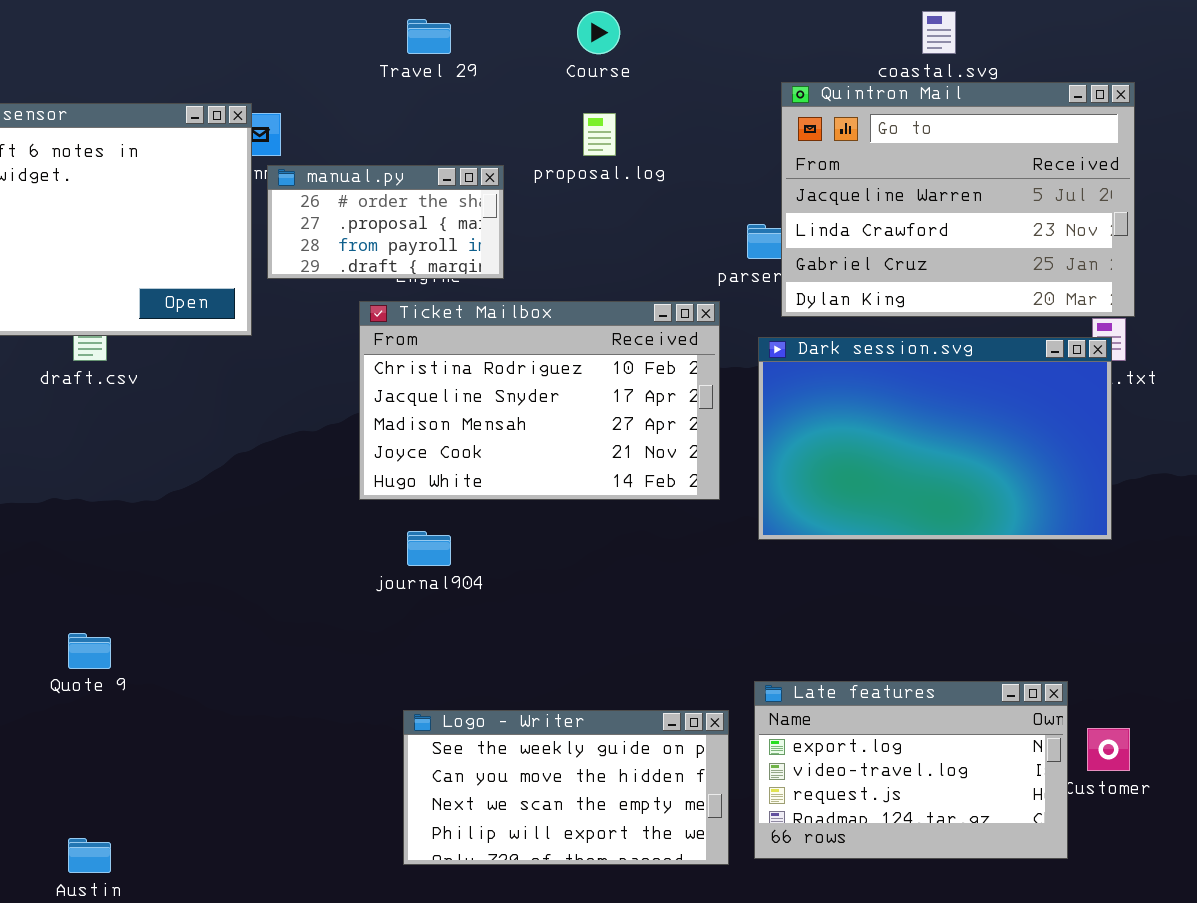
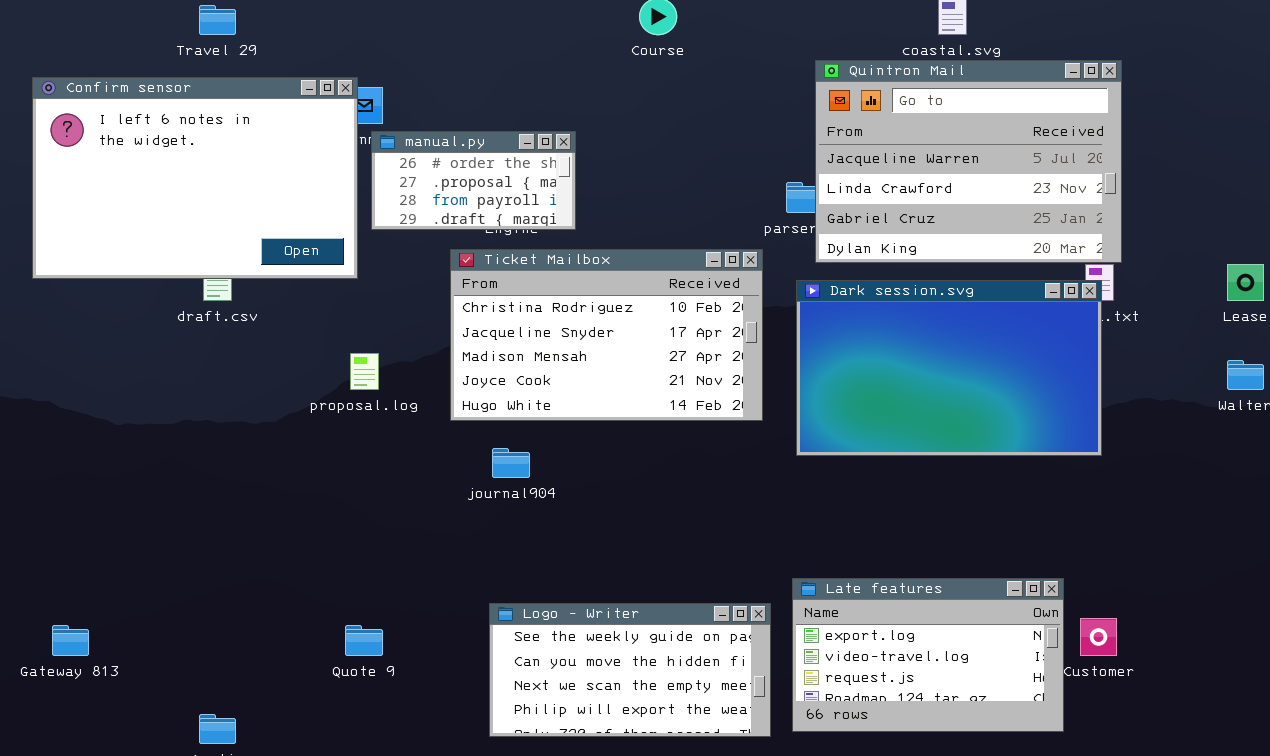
Travel 29: [407,19,451,54] -> [199,5,236,35], moved
proposal.log: [583,113,616,156] -> [350,353,379,390], moved
Quote 9: [68,633,111,669] -> [345,625,383,656], moved

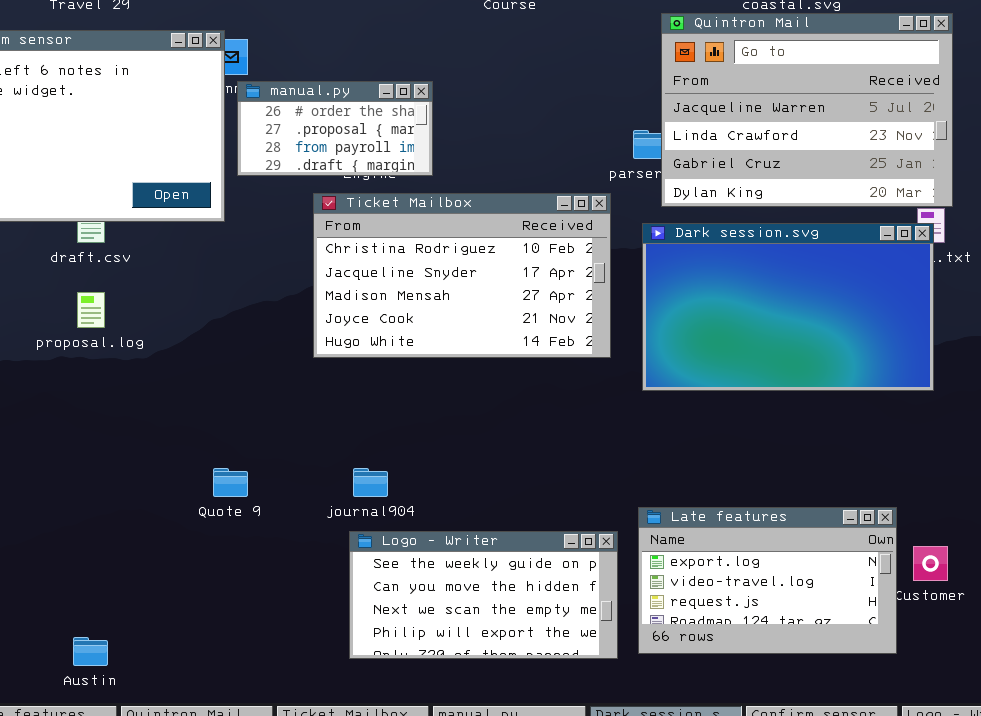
proposal.log: [350,353,379,390] -> [77,292,105,328], moved
journal904: [492,448,530,478] -> [353,468,388,497], moved
Quote 9: [345,625,383,656] -> [213,468,248,497], moved

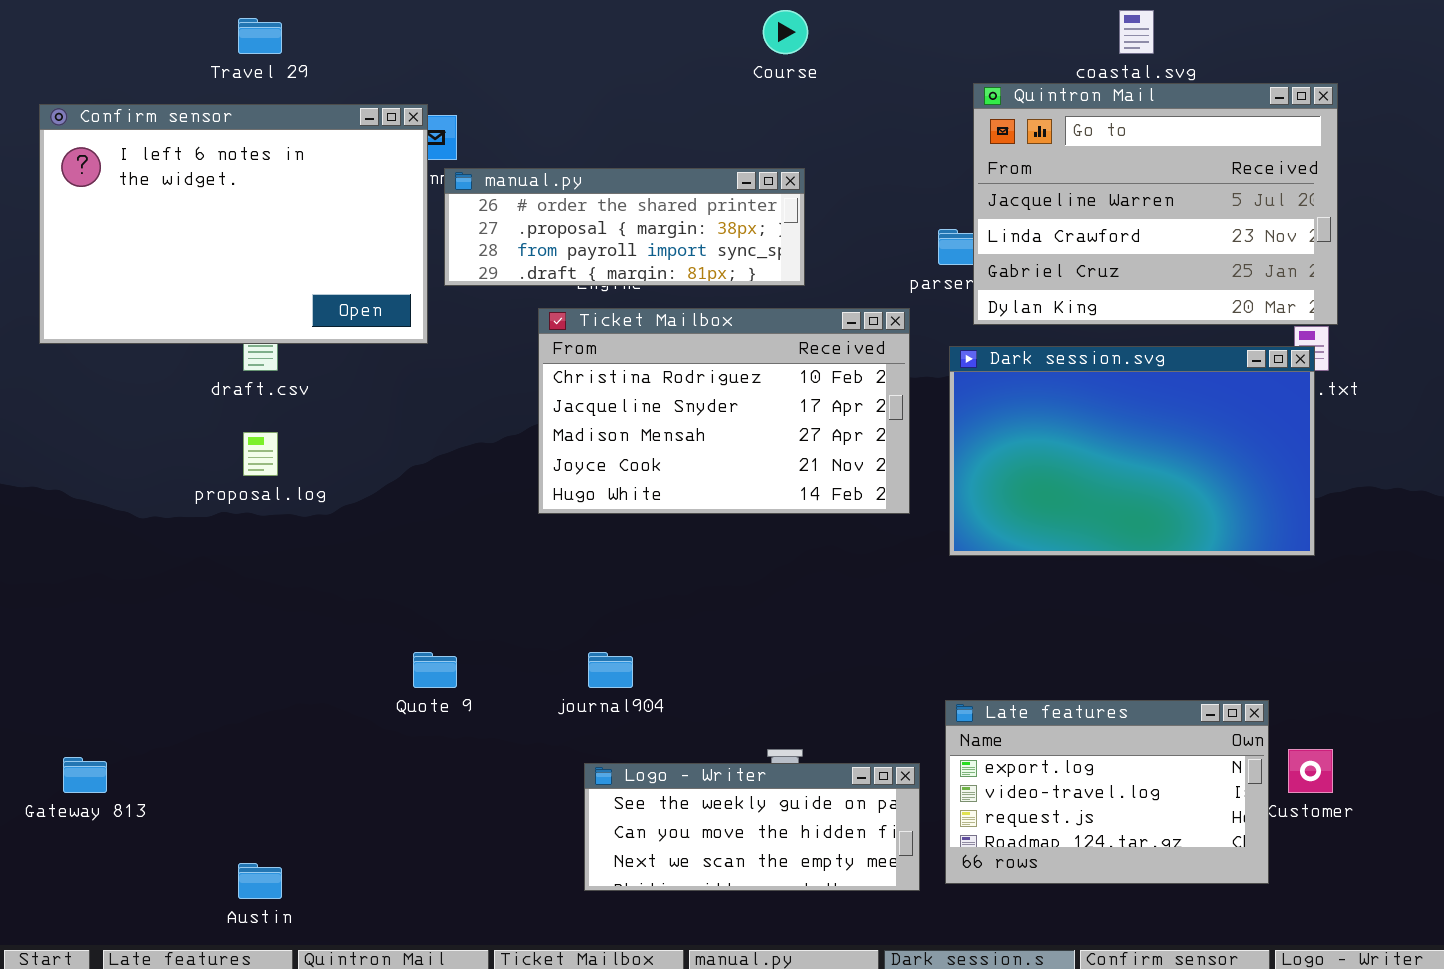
manual.py: [237,81,433,176] -> [444,168,805,286], resized
Logo - Writer: [349,531,618,659] -> [584,763,920,891], resized

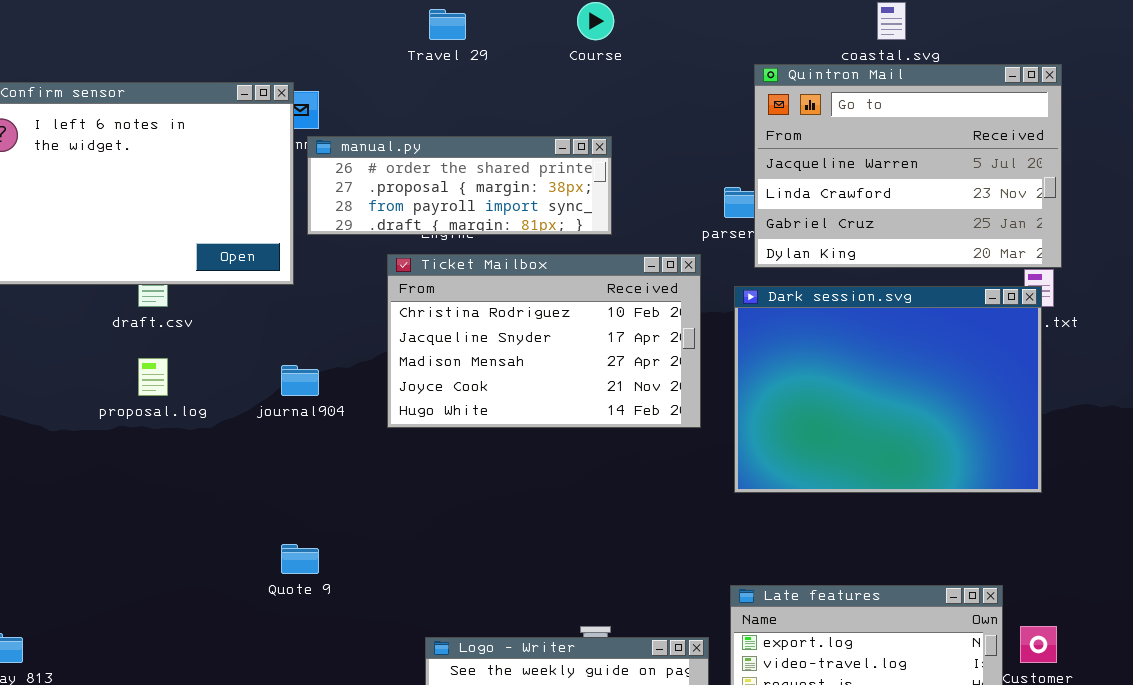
Travel 29: [238,18,282,54] -> [429,9,466,40], moved
Dark session.svg: [949,346,1315,556] -> [734,286,1042,493], resized
journal904: [588,652,633,688] -> [281,365,319,396], moved

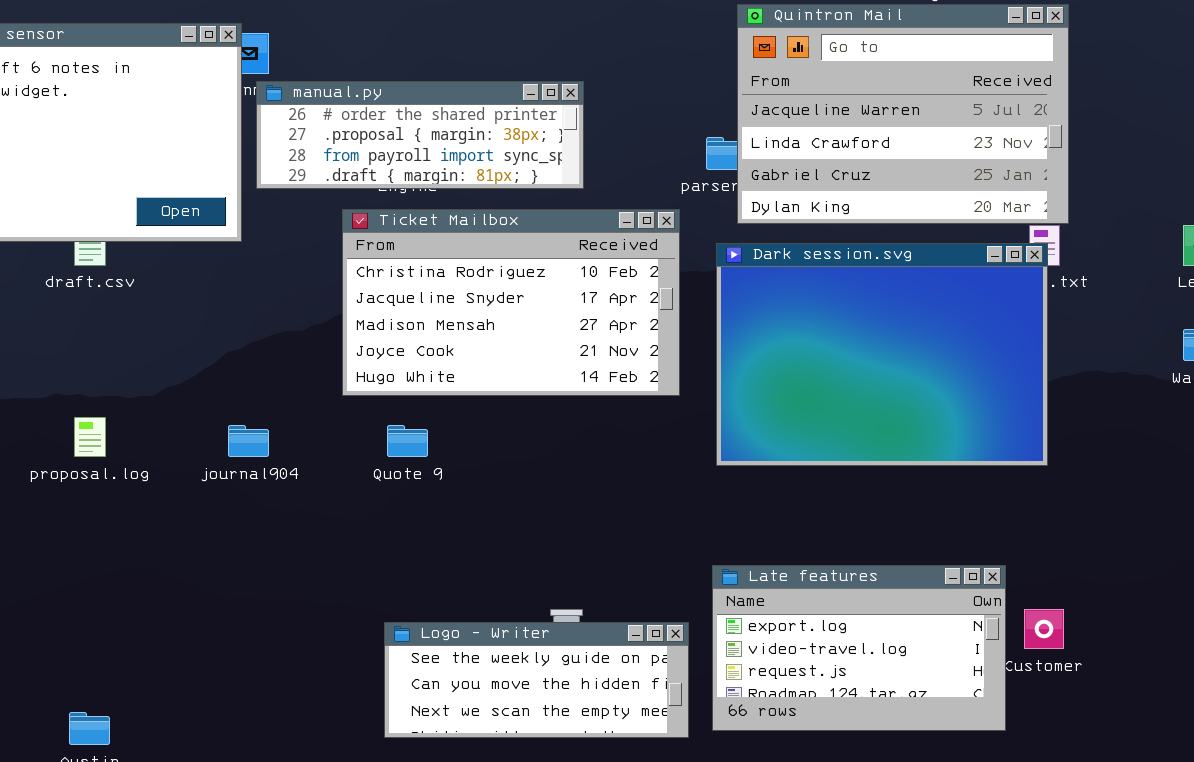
proposal.log: [138,358,168,396] -> [74,417,106,457], moved
journal904: [281,365,319,396] -> [228,425,269,457], moved
Quote 9: [281,544,319,574] -> [387,425,428,457], moved

